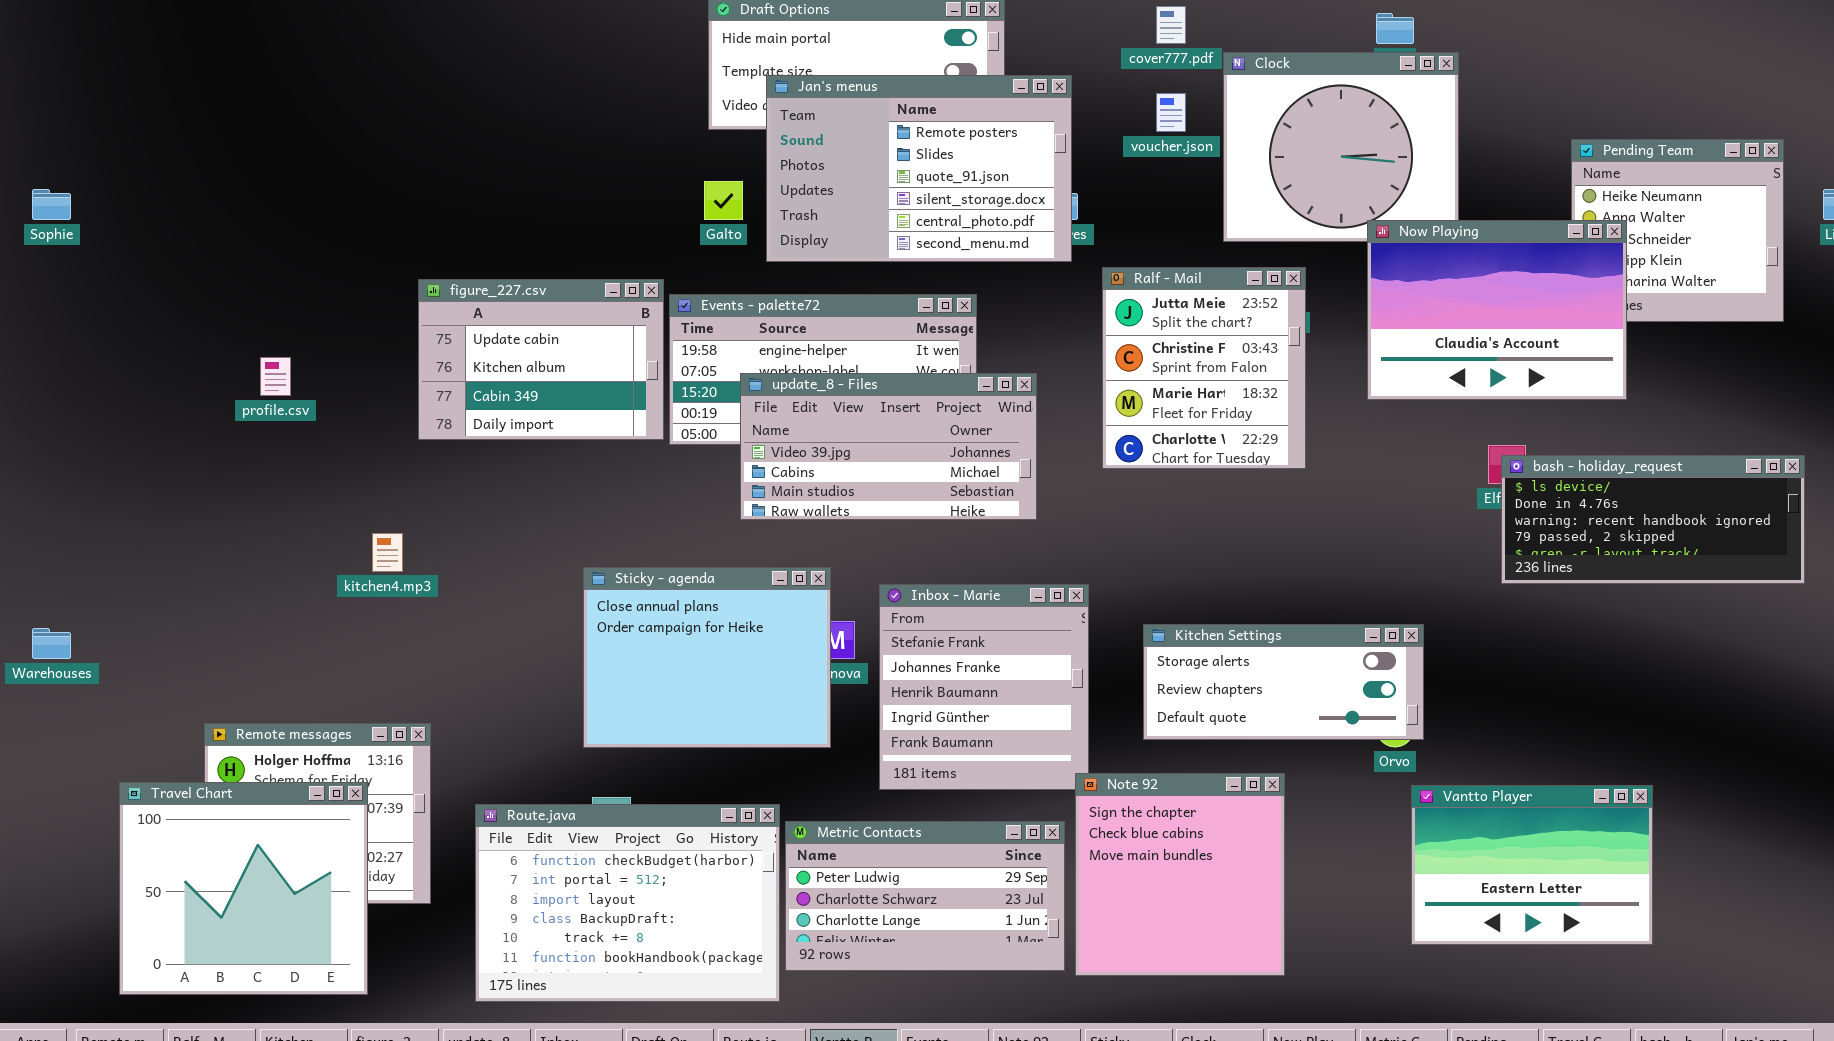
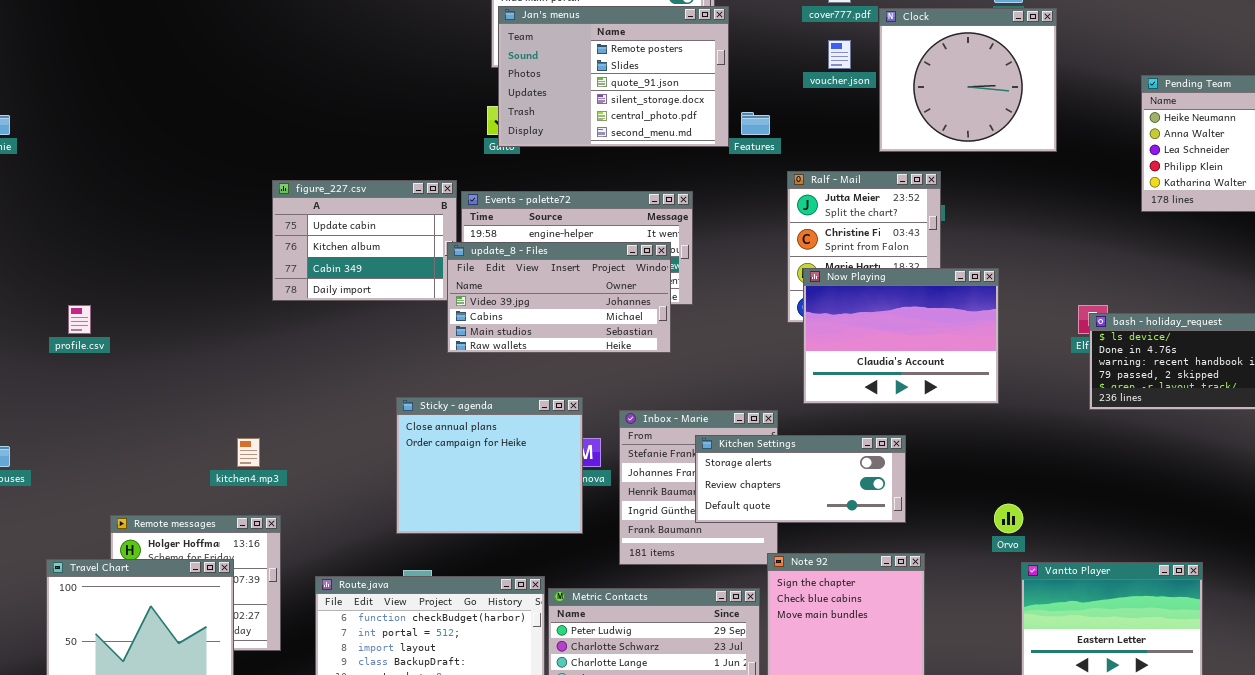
Jan's menus: [766,75,1072,262] -> [498,6,729,147], moved
Now Playing: [1367,220,1627,400] -> [803,268,999,404], moved
profile.csv: [260,357,291,396] -> [68,305,91,334], moved
update_8 - Files: [740,373,1037,520] -> [447,242,671,353], moved
kitchen4.mp3: [372,533,403,572] -> [237,438,260,467], moved
Kitchen Settings: [1143,624,1424,740] -> [695,435,906,523], moved

